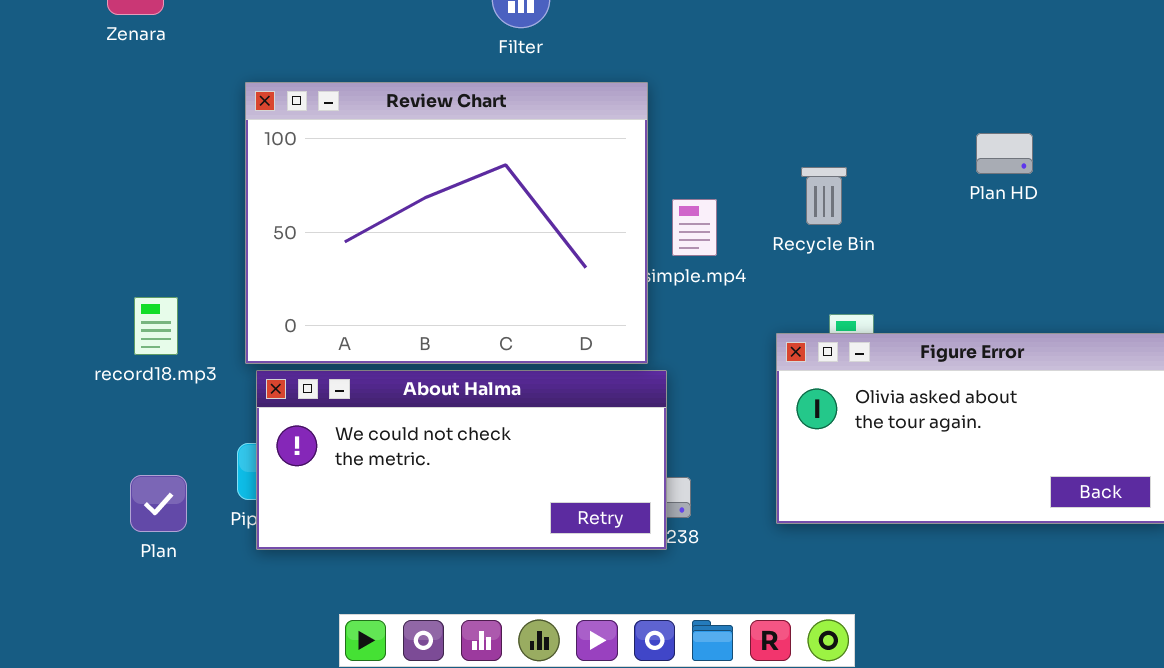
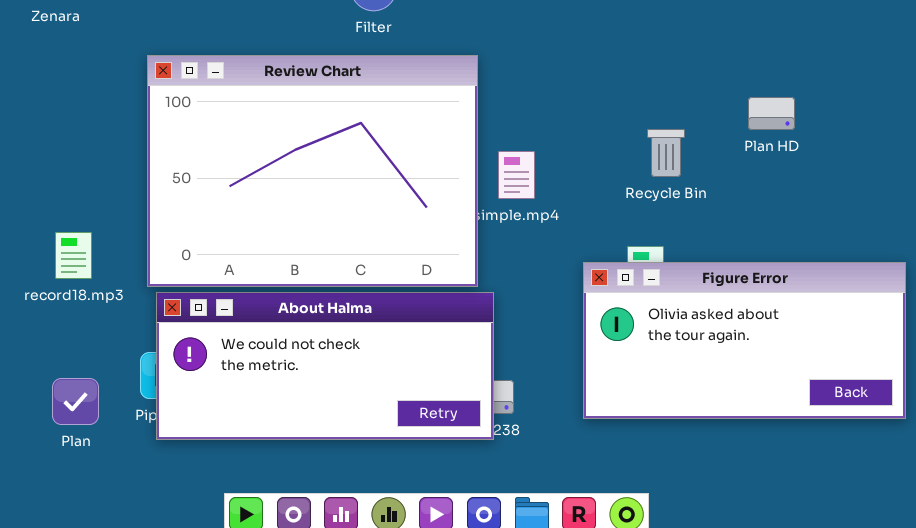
Recycle Bin: [801,167,847,225] -> [647,129,685,177], moved

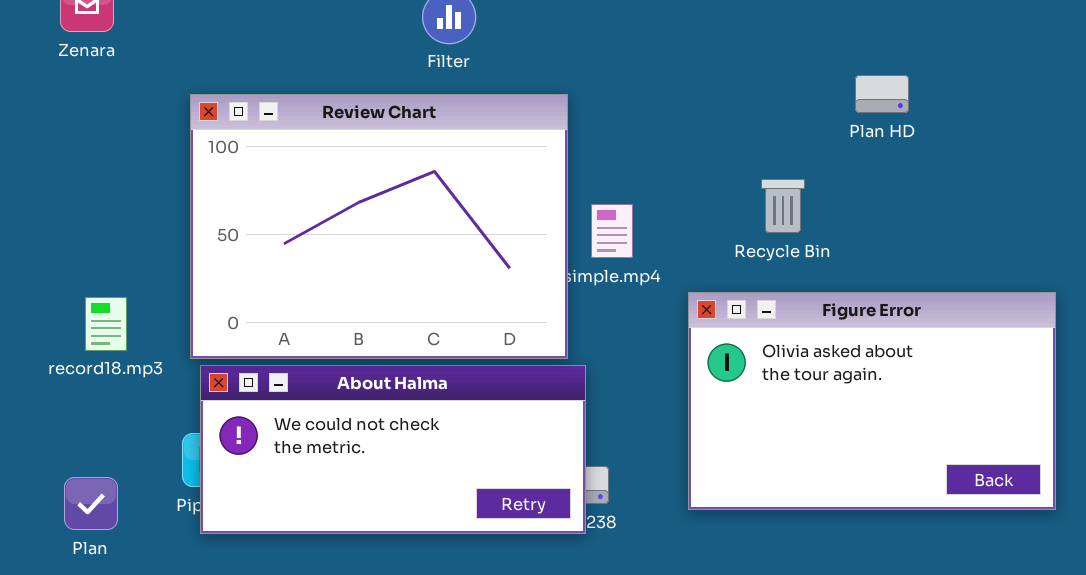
Plan HD: [748,97,795,130] -> [855,75,909,113], moved
Figure Error: [583,262,906,419] -> [688,292,1056,510], resized
Plan: [52,378,99,425] -> [64,477,118,530], moved

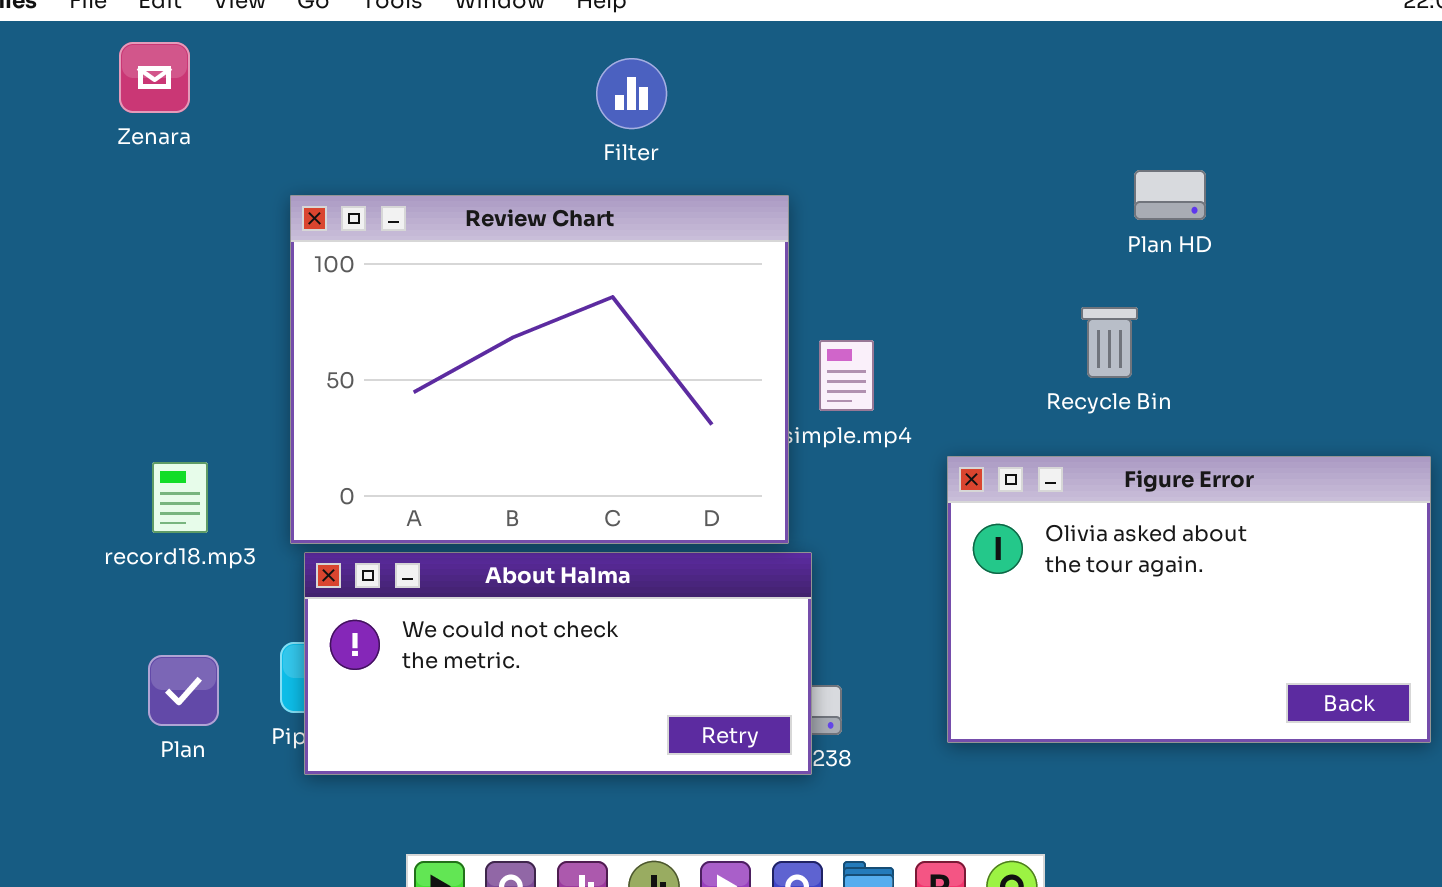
Plan HD: [855,75,909,113] -> [1134,170,1206,220], moved
Recycle Bin: [761,179,805,233] -> [1081,307,1138,378], moved
Plan: [64,477,118,530] -> [148,655,219,726], moved

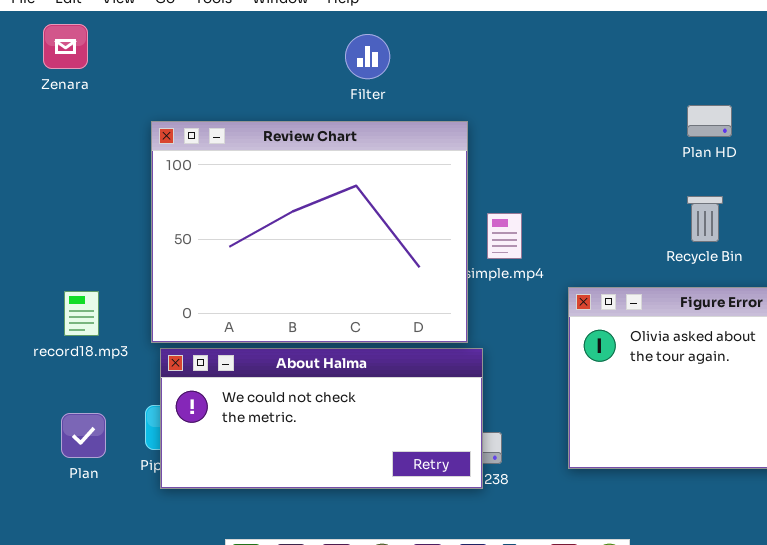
Recycle Bin: [1081,307,1138,378] -> [687,196,723,242], moved

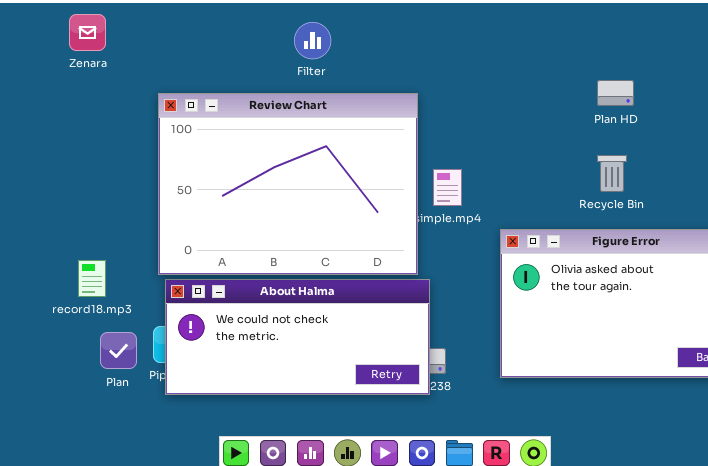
Filter: [345,34,390,79] -> [294,22,331,59], moved
record18.mp3: [64,291,99,336] -> [78,260,106,297], moved
Plan: [61,413,106,458] -> [100,332,137,369], moved

